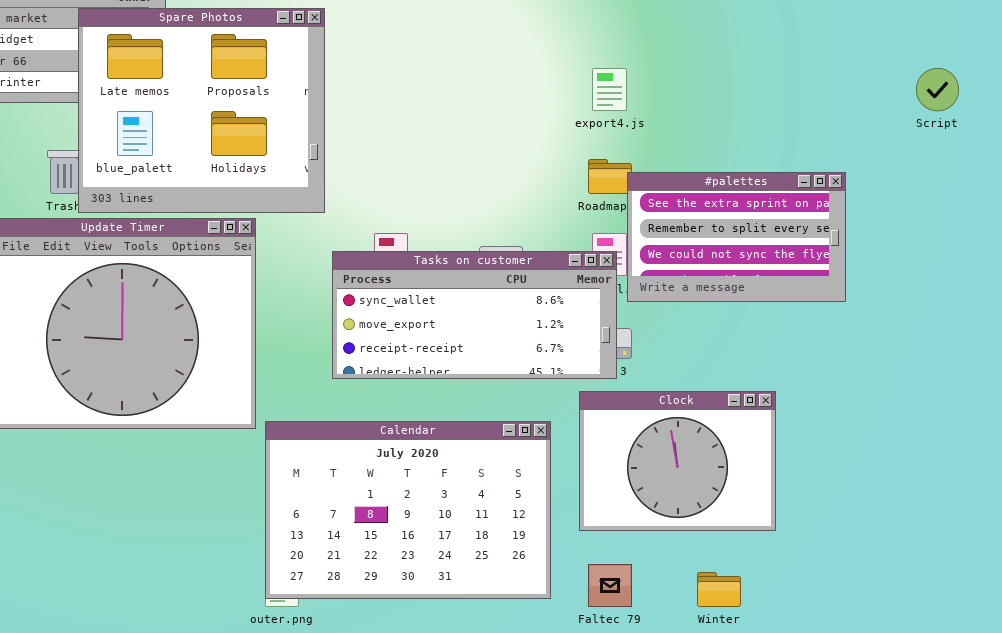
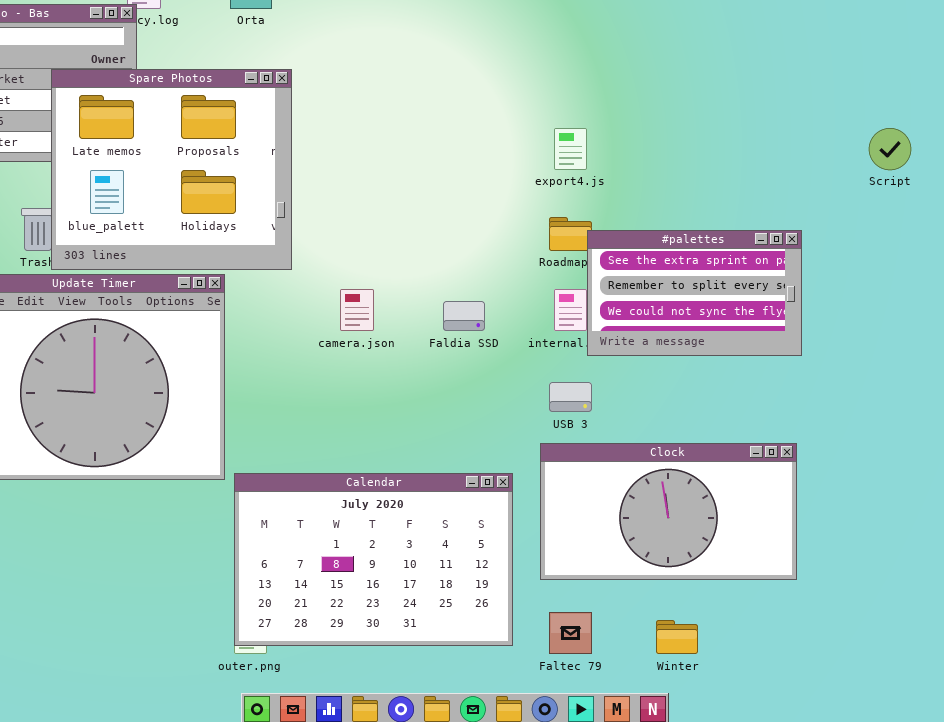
Tasks on customer: [332,251,617,379] -> none, closed
Clock: [579,391,776,531] -> [540,443,797,580], resized

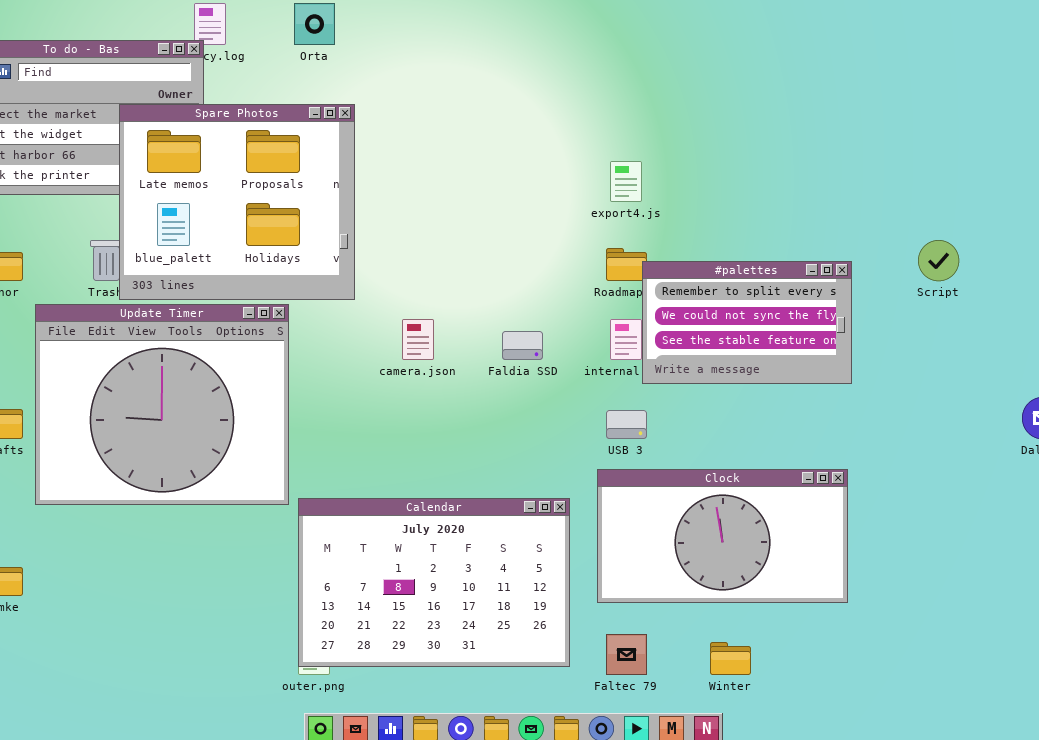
Script: [869,128,911,170] -> [918,240,959,281], moved
#palettes: [587,230,802,356] -> [642,261,852,384], scrolled down 1 row

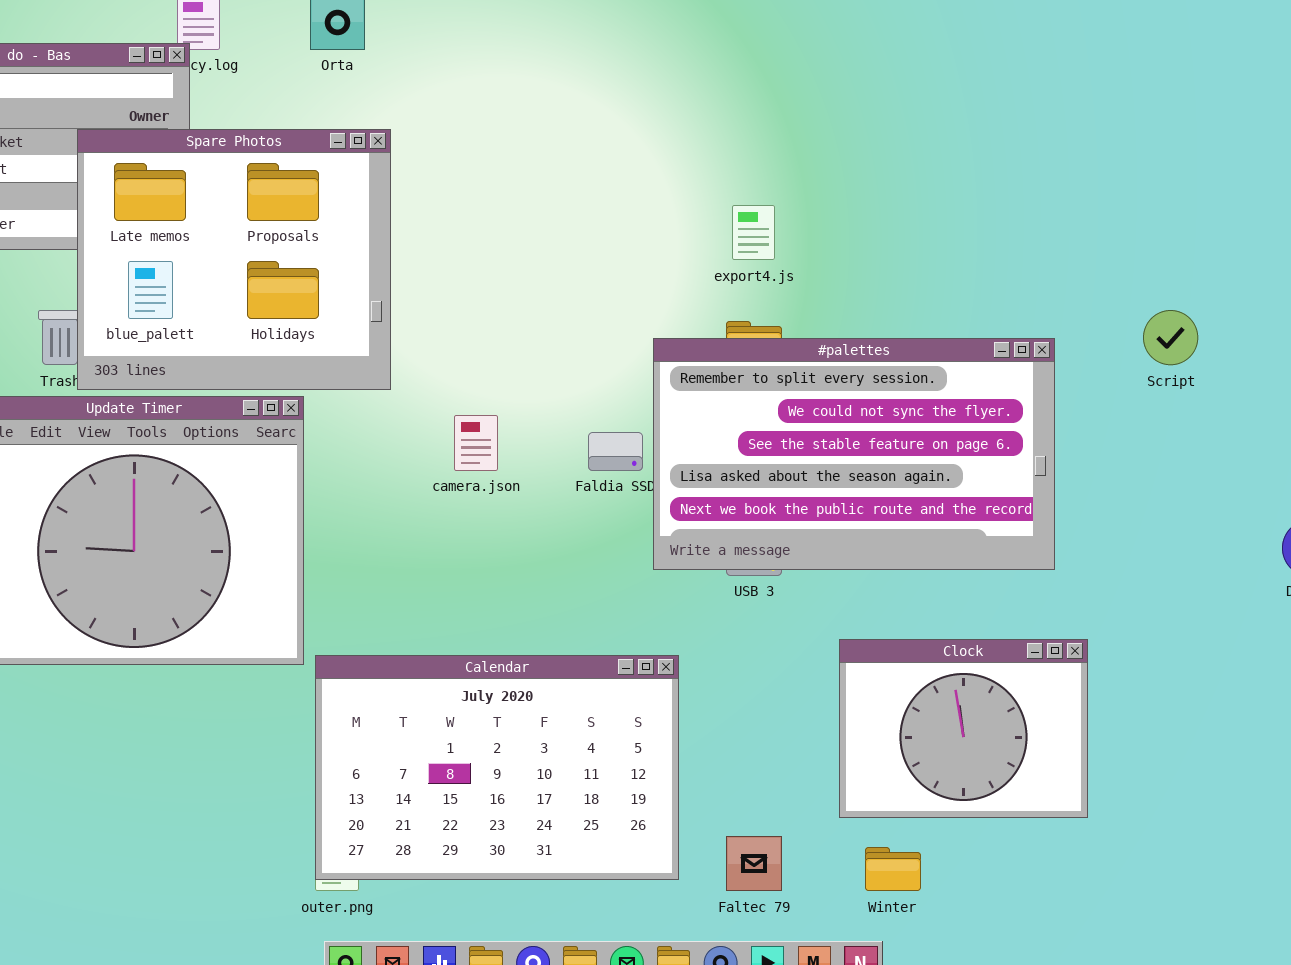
#palettes: [642,261,852,384] -> [653,338,1055,570], resized
Clock: [597,469,848,603] -> [839,639,1088,818], moved, resized

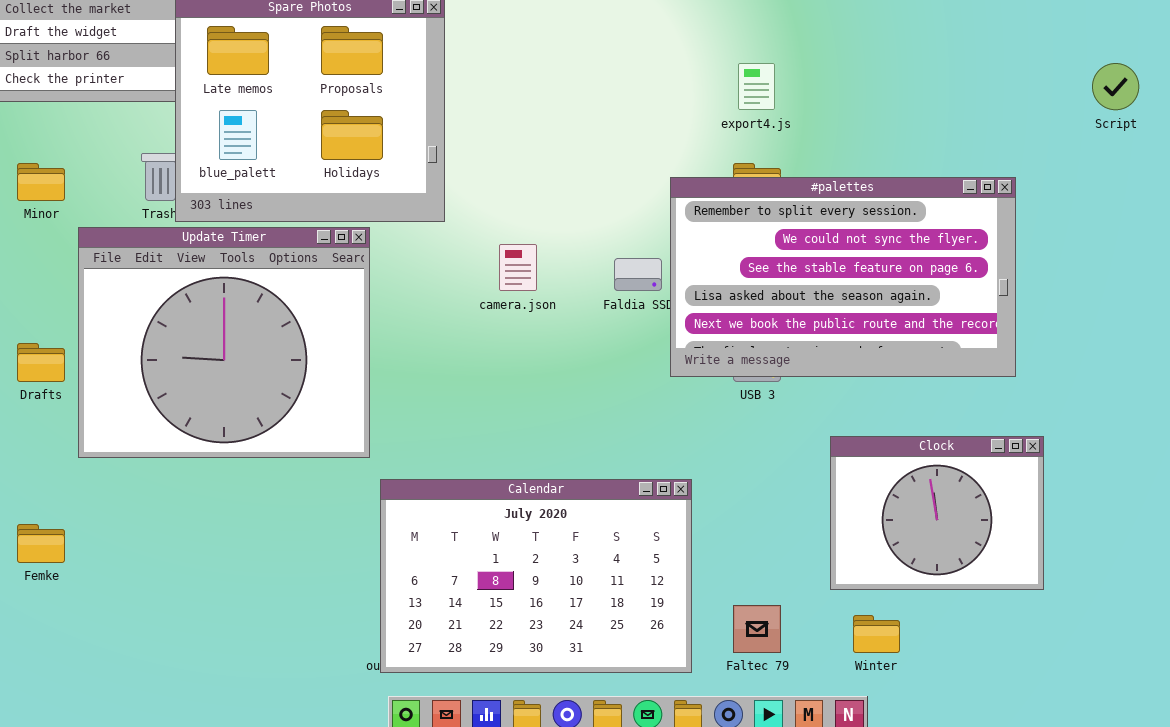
Script: [1143,310,1198,365] -> [1092,63,1139,110], moved
Calendar: [315,655,679,880] -> [380,479,692,673], moved

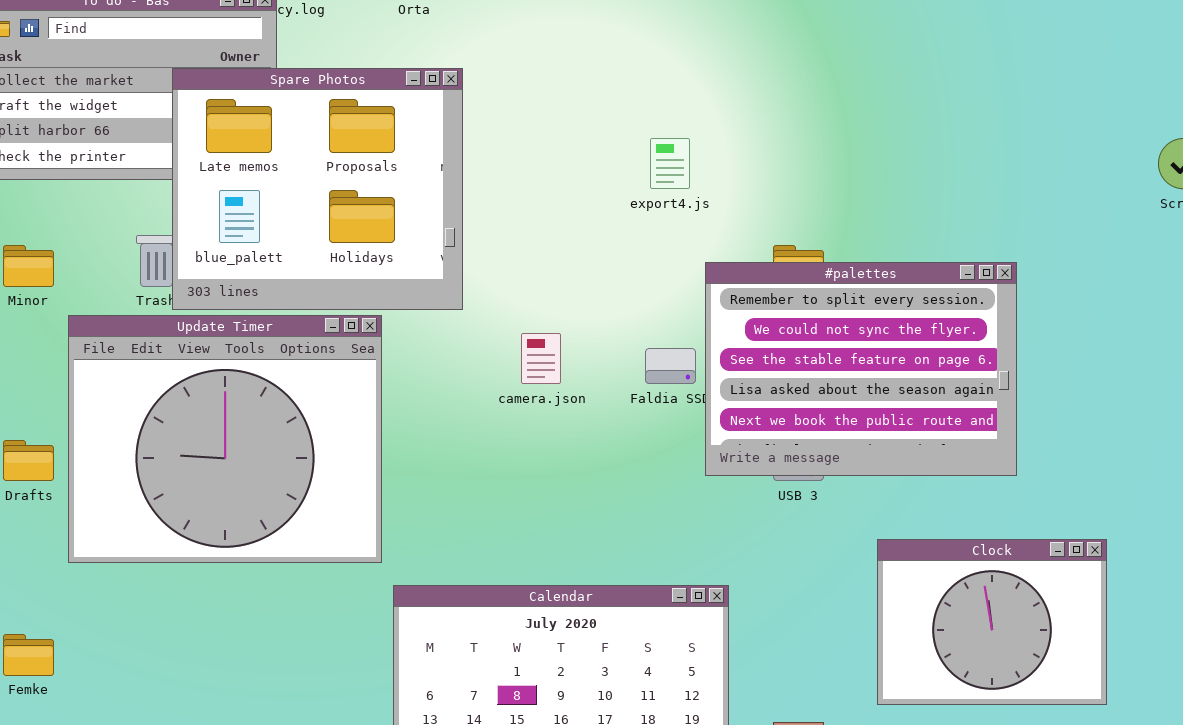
export4.js: [738,63,775,110] -> [650,138,690,189], moved
#palettes: [670,177,1016,377] -> [705,262,1017,476], resized

